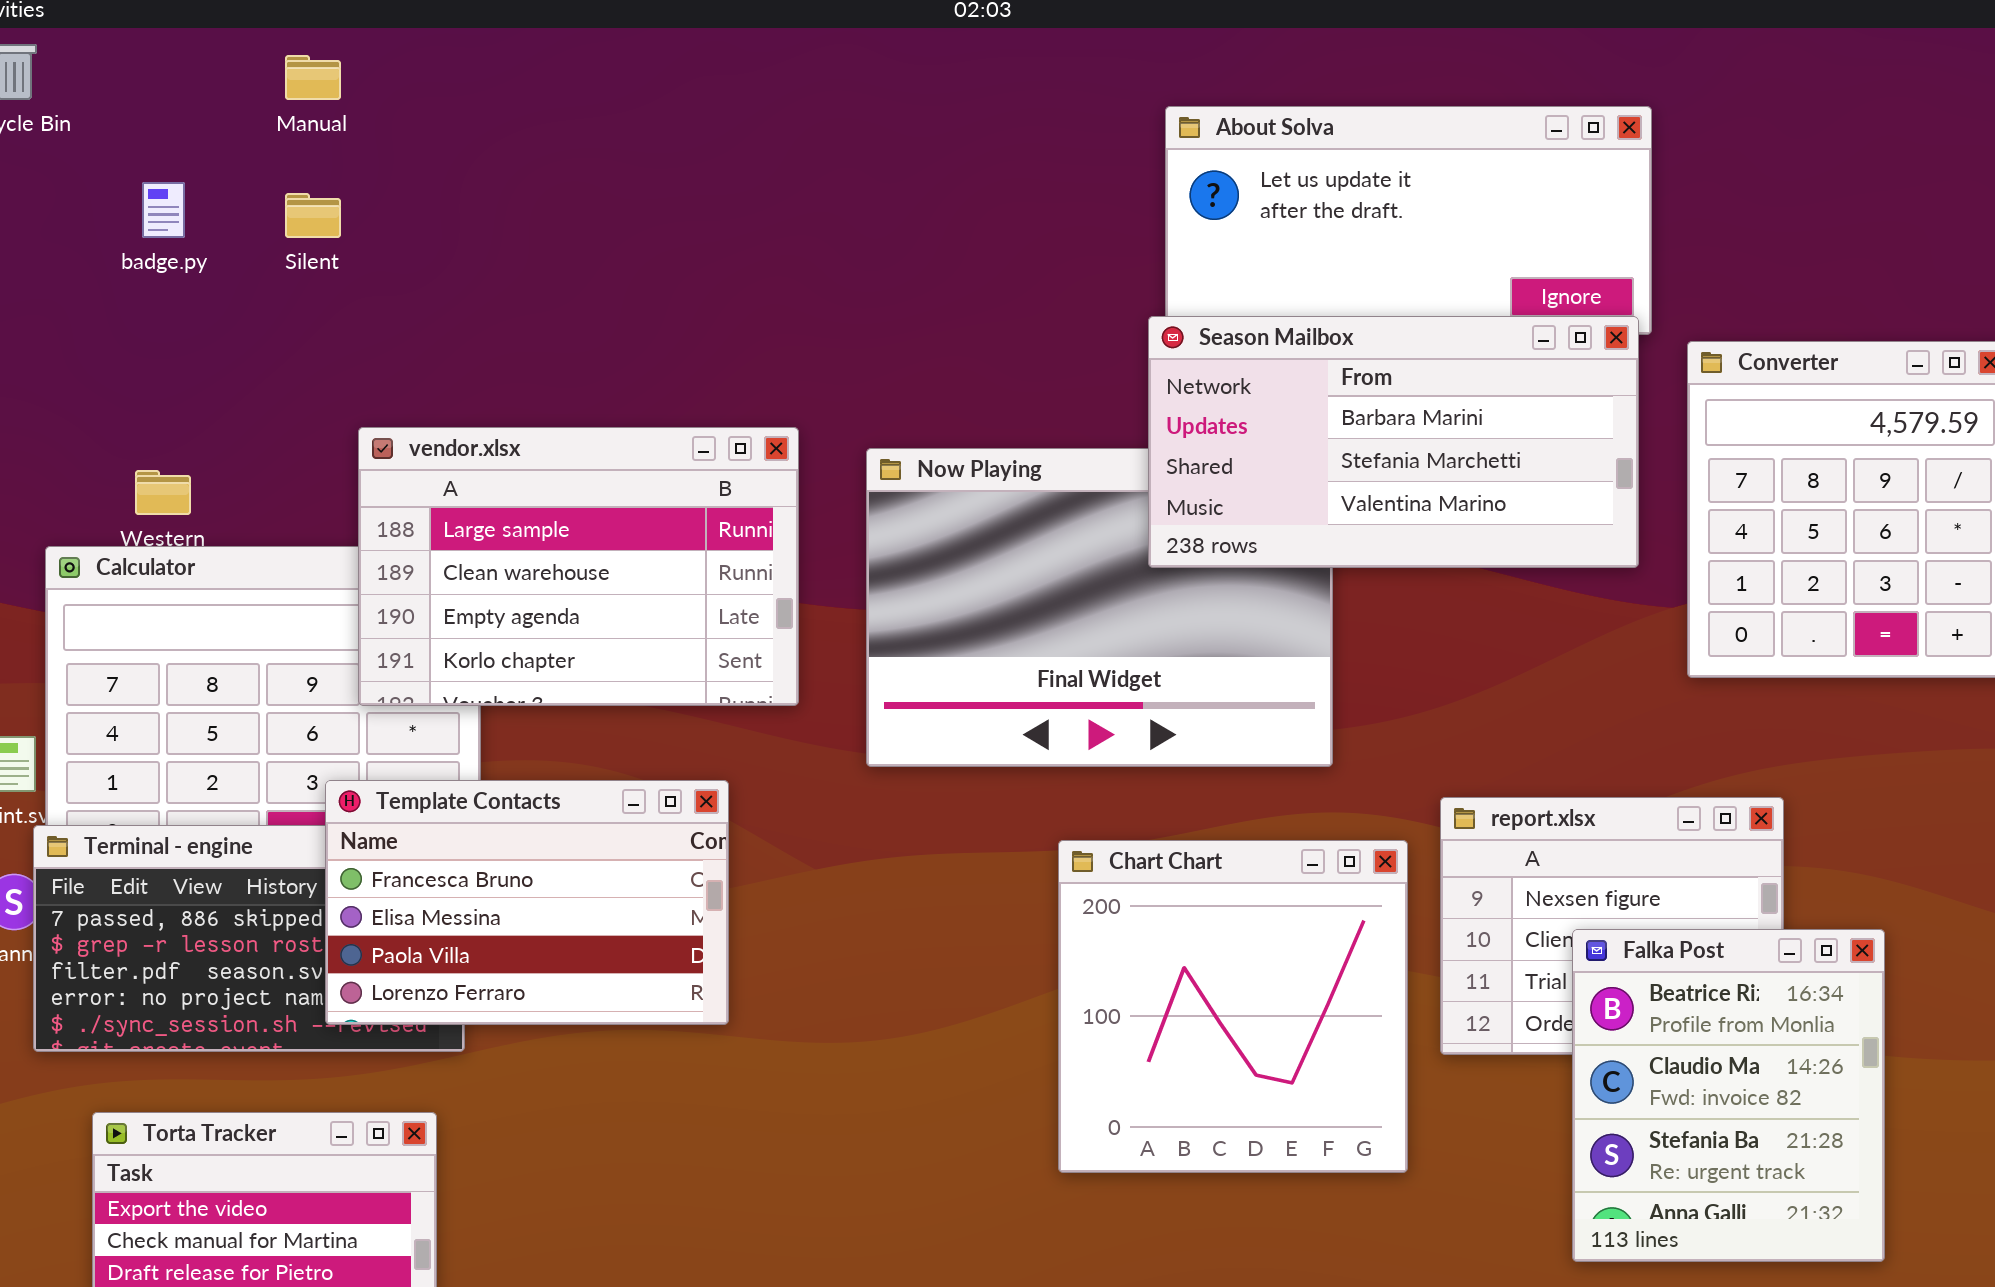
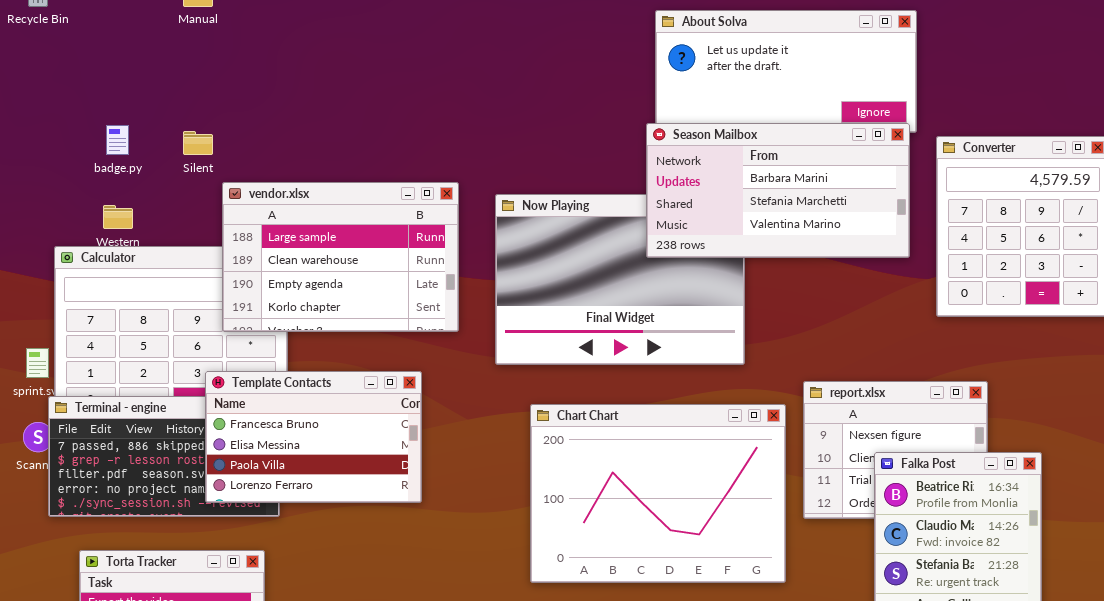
badge.py: [142,182,185,238] -> [106,125,129,155], moved
Silent: [285,193,341,238] -> [183,131,213,155], moved
Chart Chart: [1058,840,1408,1173] -> [530,404,786,583], resized

